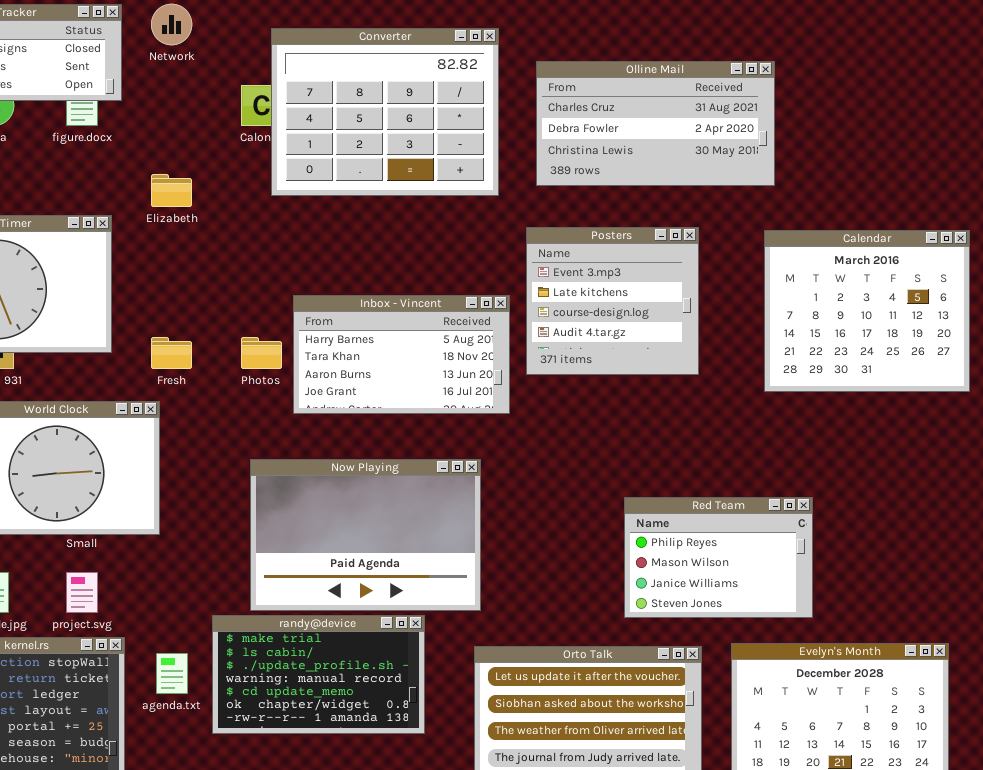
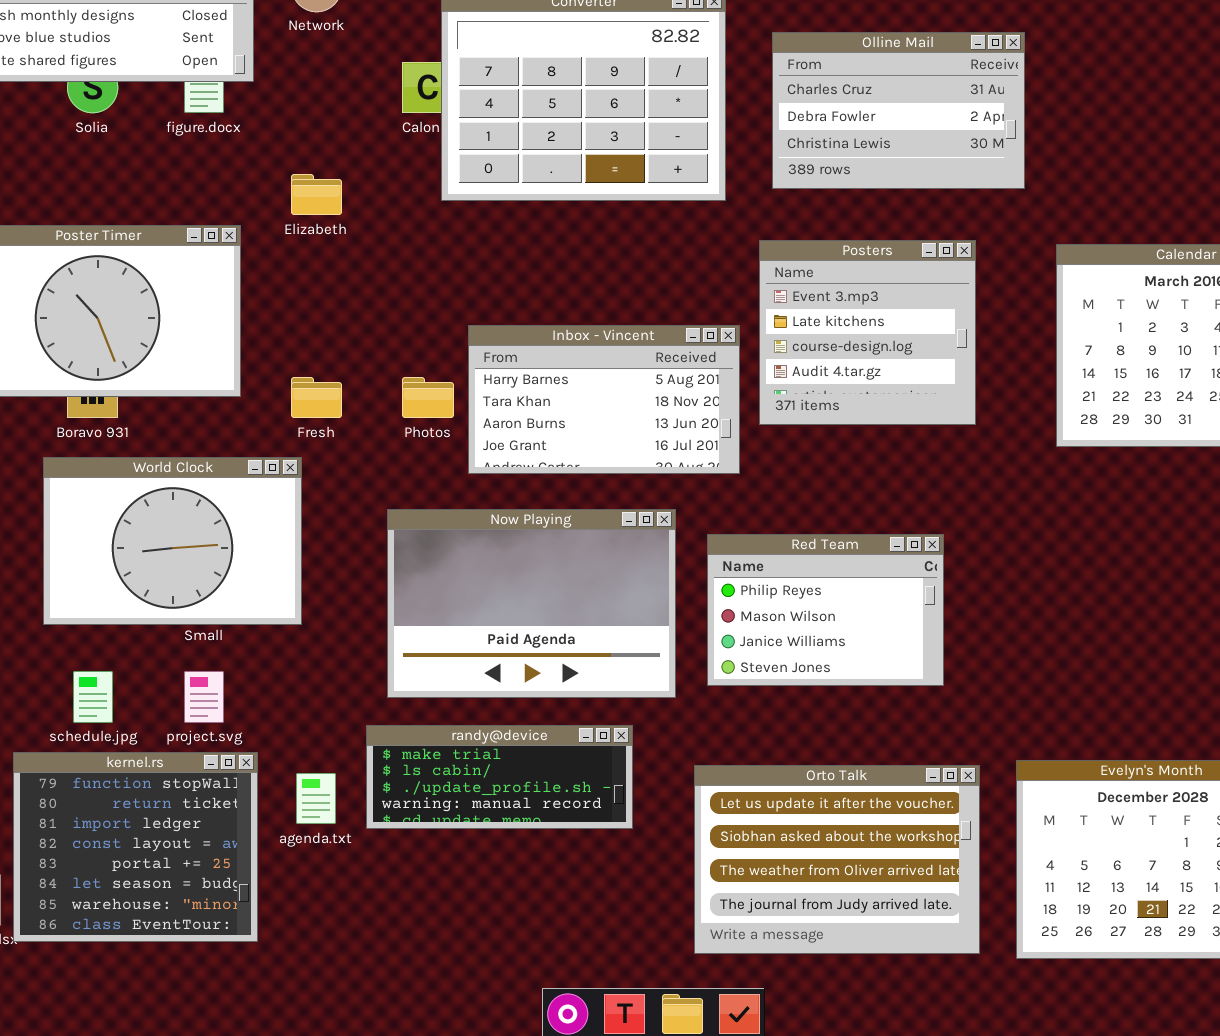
Olline Mail: [536,61,775,186] -> [772,32,1025,189], resized
Now Playing: [250,459,481,611] -> [387,509,676,698], moved
Red Team: [624,497,813,618] -> [707,534,944,686], moved
randy@device: [212,615,425,734] -> [366,725,633,829], resized

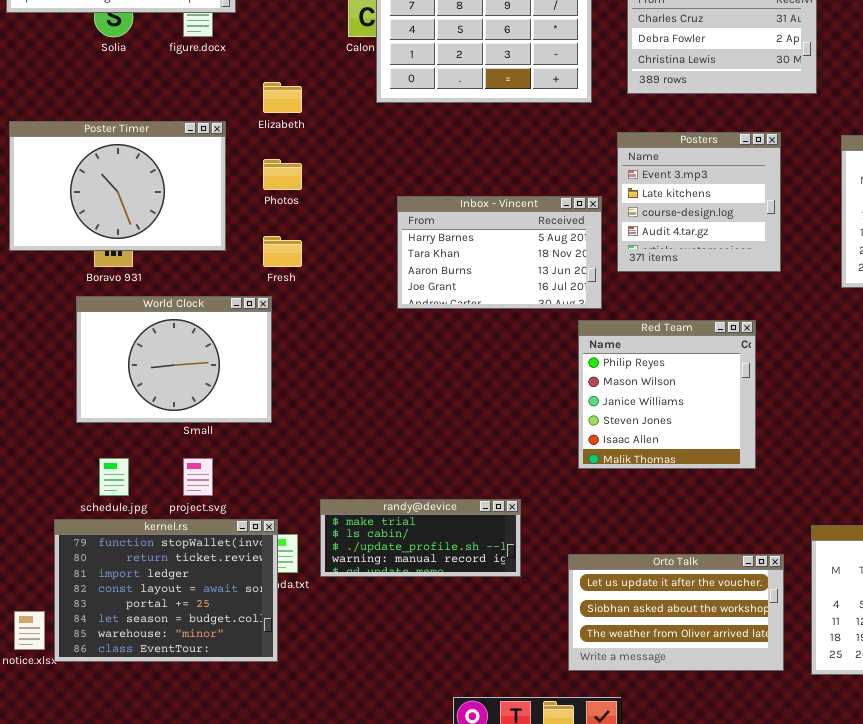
Photos: [402,377,454,418] -> [263,159,302,190], moved
Now Playing: [387,509,676,698] -> none, closed
Red Team: [707,534,944,686] -> [578,320,756,469], resized
kernel.rs: [13,752,258,942] -> [54,519,278,662], resized
Orto Talk: [694,765,980,954] -> [568,554,784,671], resized

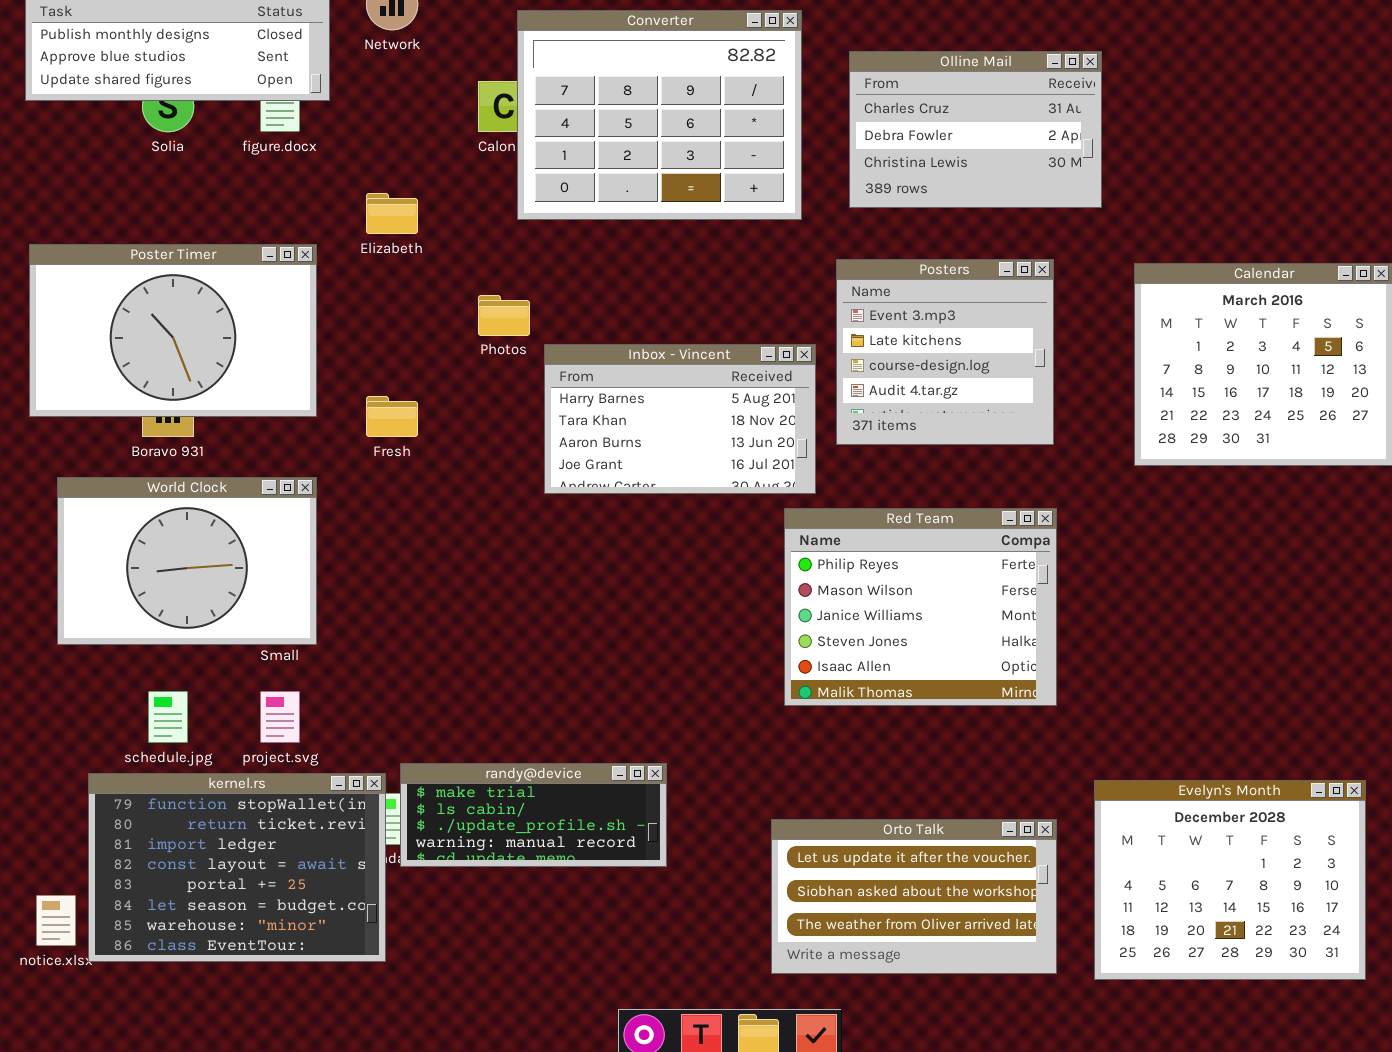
Photos: [263,159,302,190] -> [478,295,530,336], moved
World Clock: [76,296,272,423] -> [57,477,317,645], moved
Red Team: [578,320,756,469] -> [784,508,1057,706], resized
randy@device: [320,499,521,577] -> [400,763,667,867], moved

